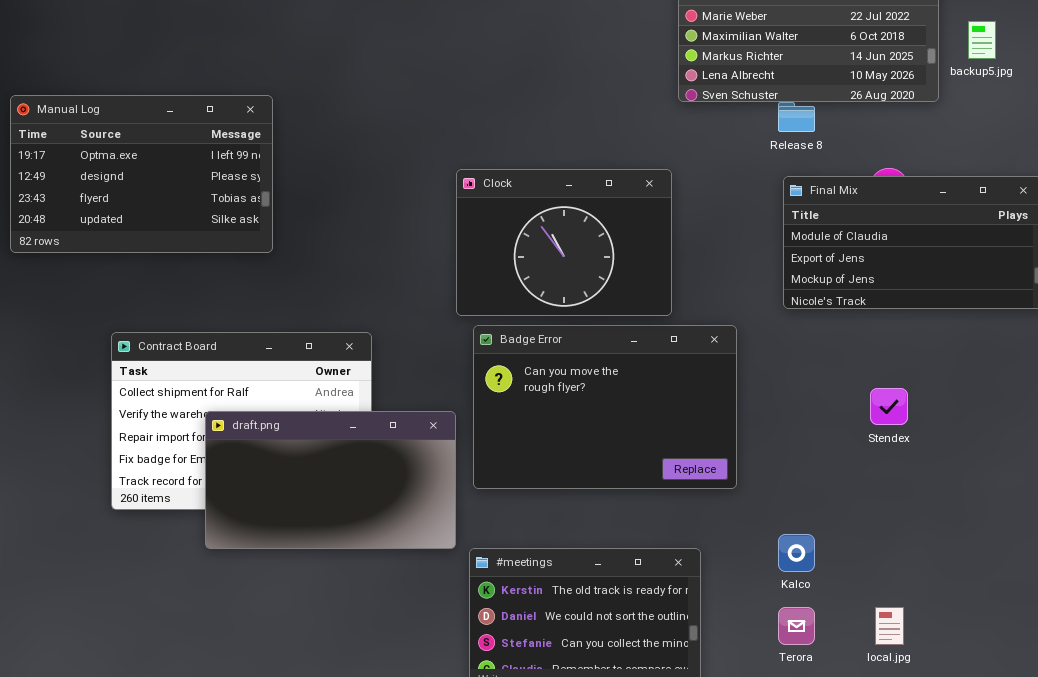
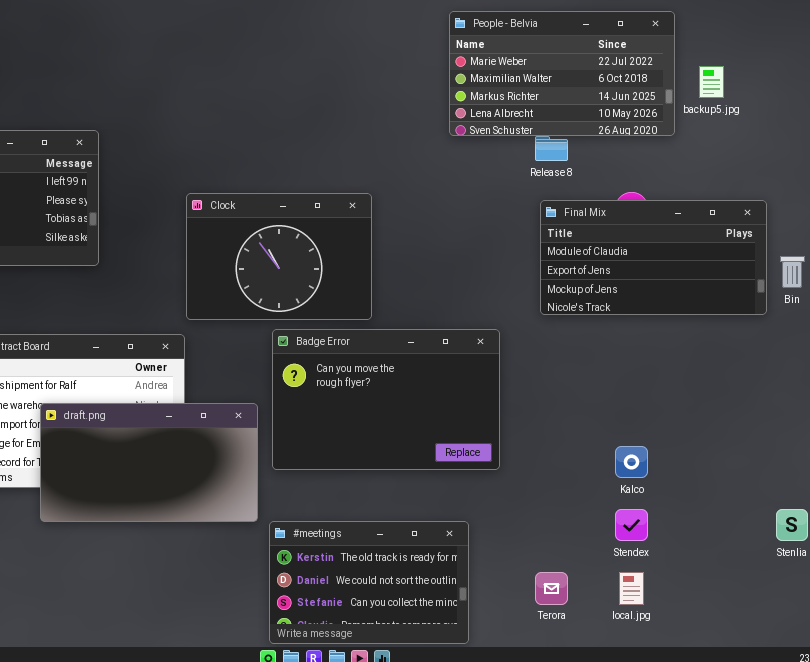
Clock: [456,169,672,316] -> [186,193,372,320], moved
Stendex: [870,388,908,425] -> [615,509,648,541], moved
Kalco: [778,534,815,572] -> [615,446,648,478], moved

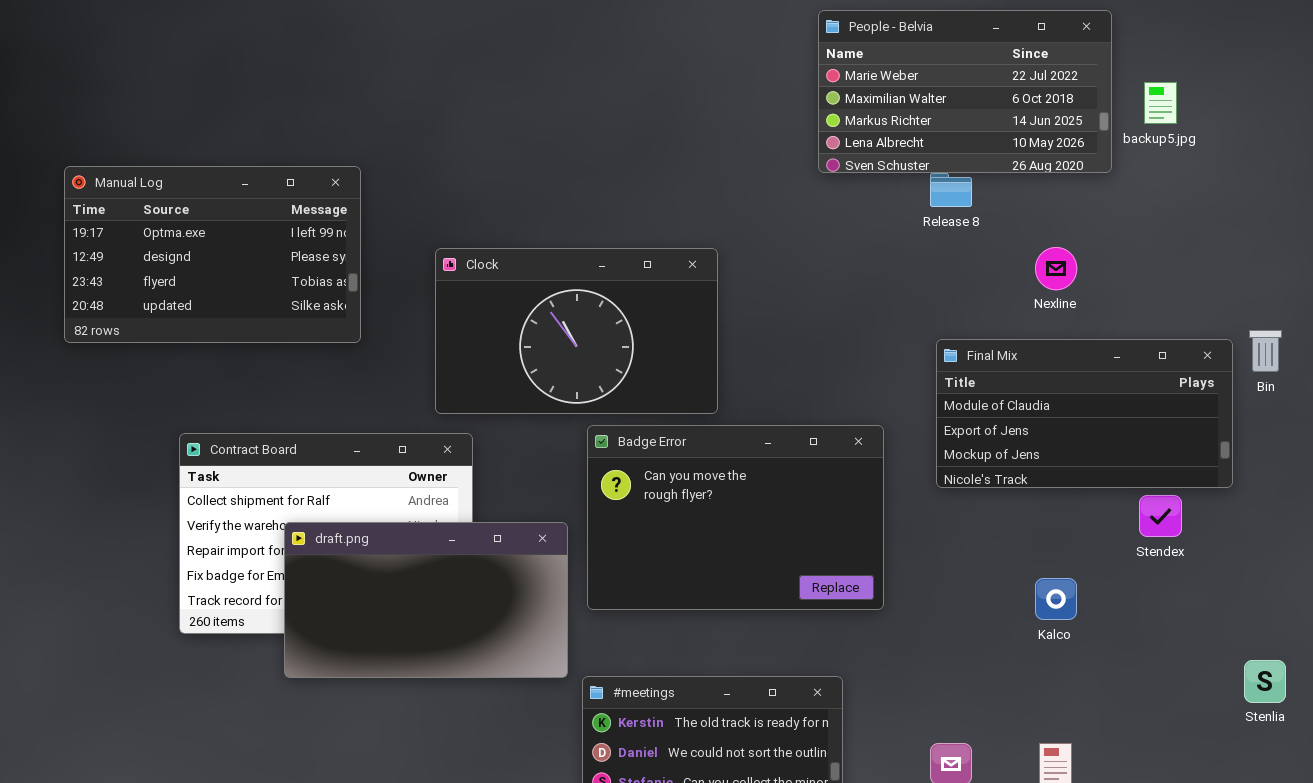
Clock: [186,193,372,320] -> [435,248,718,414], resized
Final Mix: [540,200,767,315] -> [936,339,1233,488], moved
Stendex: [615,509,648,541] -> [1139,495,1182,537], moved

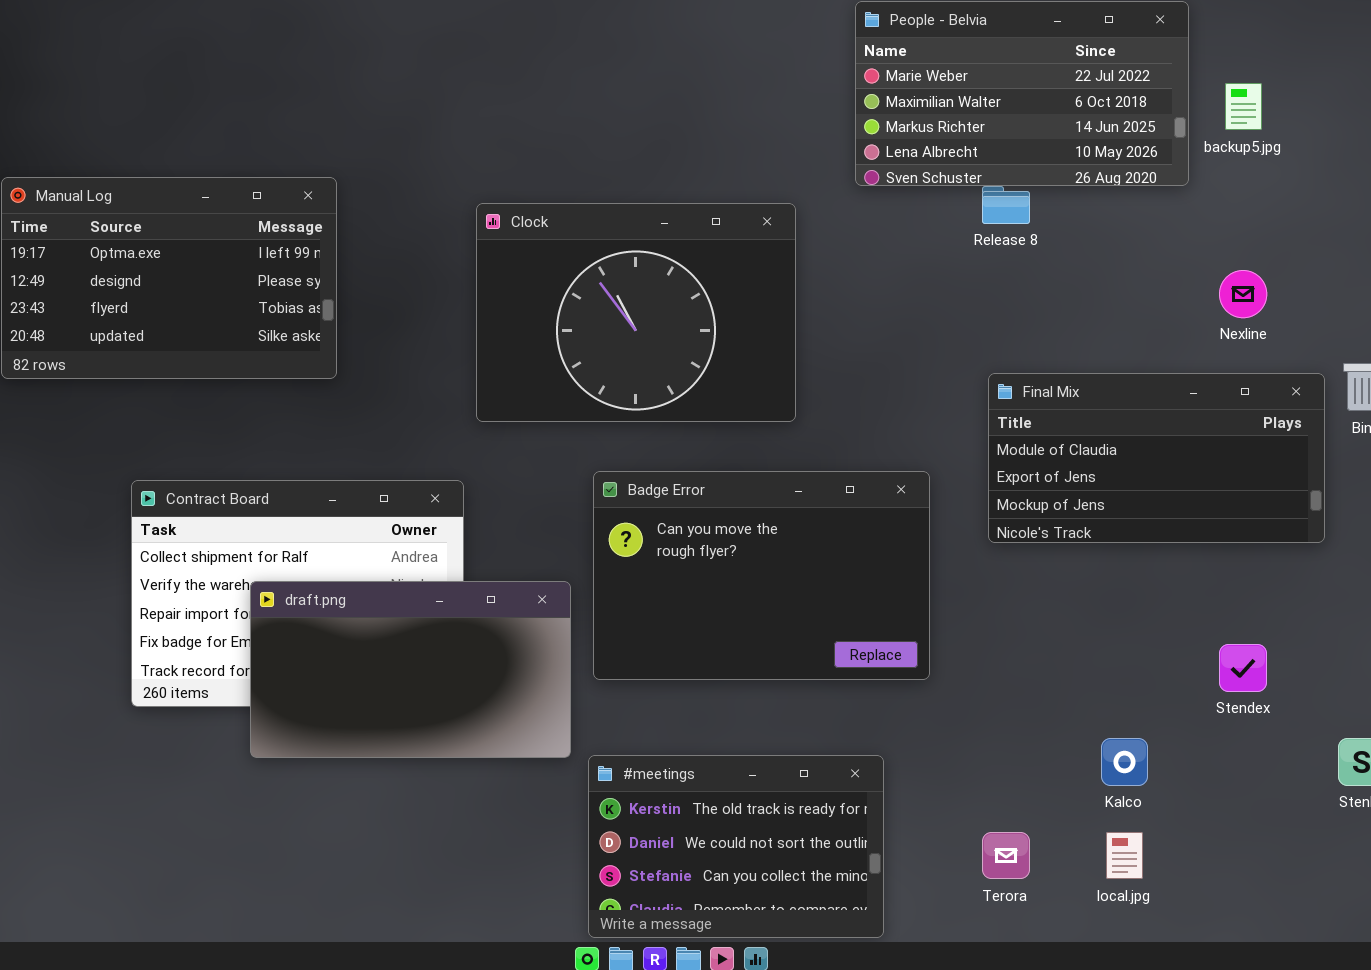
Nexline: [1035,247,1077,290] -> [1219,270,1267,318], moved
Clock: [435,248,718,414] -> [476,203,796,422], moved, resized
Stendex: [1139,495,1182,537] -> [1219,644,1267,692], moved
Kalco: [1035,578,1077,620] -> [1101,738,1148,786], moved

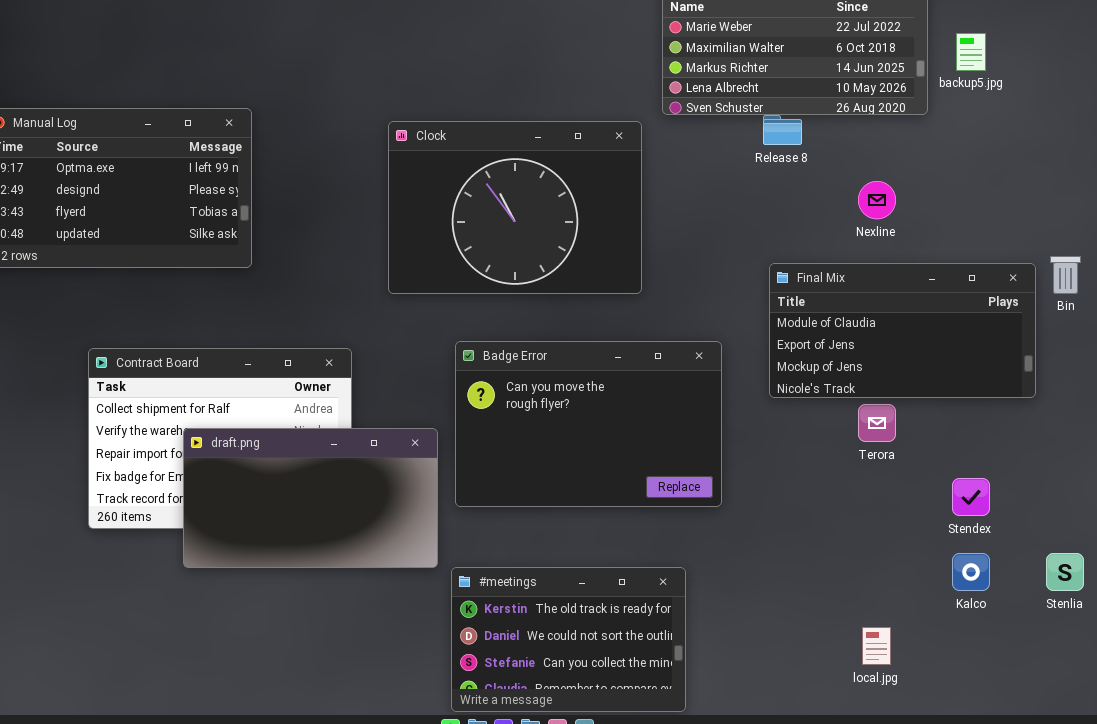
Clock: [476,203,796,422] -> [388,121,642,294], moved
Nexline: [1219,270,1267,318] -> [858,181,896,219], moved
Kalco: [1101,738,1148,786] -> [952,553,990,591], moved
Terora: [982,832,1030,879] -> [858,404,896,442], moved

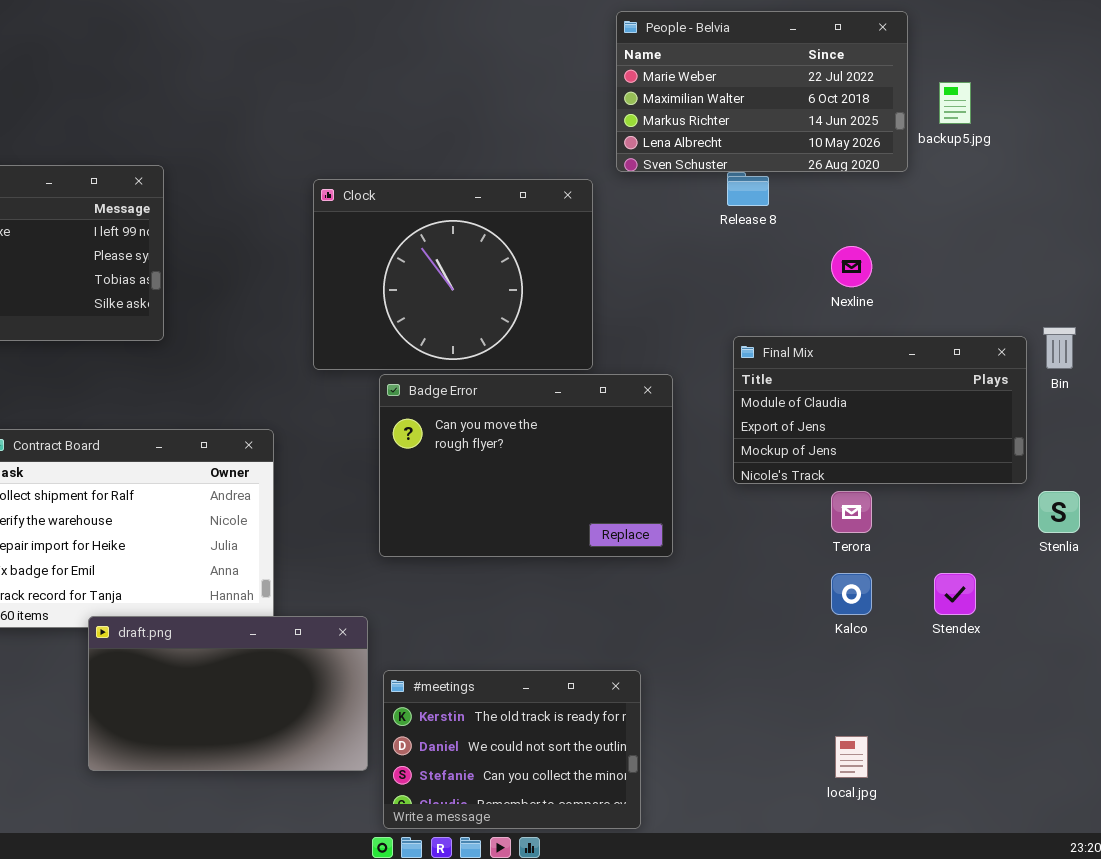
Badge Error: [455,341,722,507] -> [379,374,673,557], moved
draft.png: [183,428,438,568] -> [88,616,368,771], moved
Kalco: [952,553,990,591] -> [831,573,872,615], moved
Stenlia: [1046,553,1084,591] -> [1038,491,1080,533], moved

